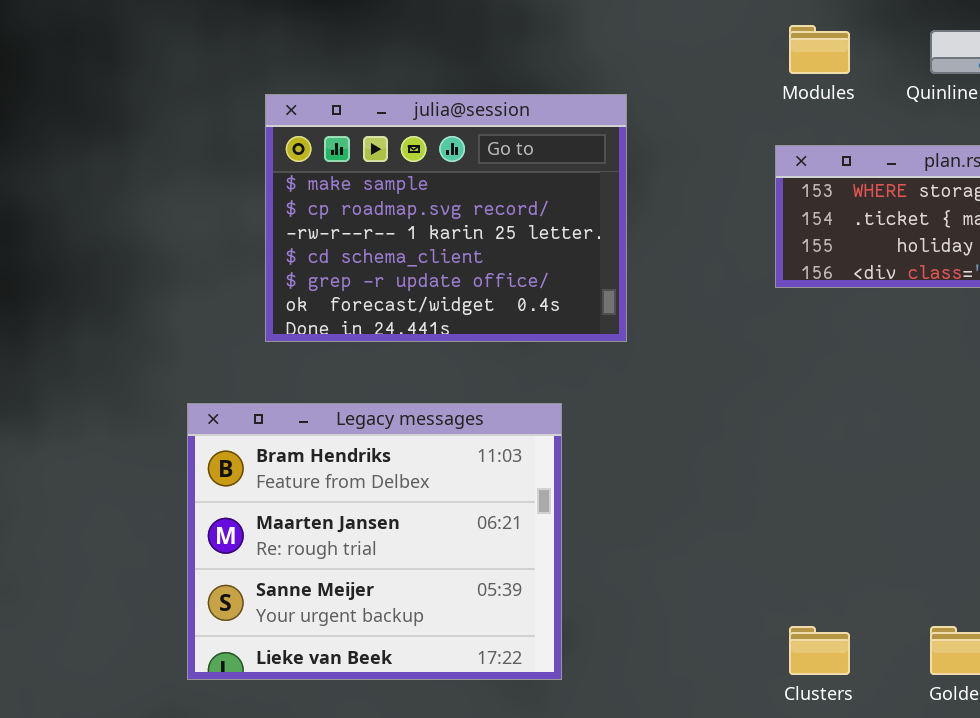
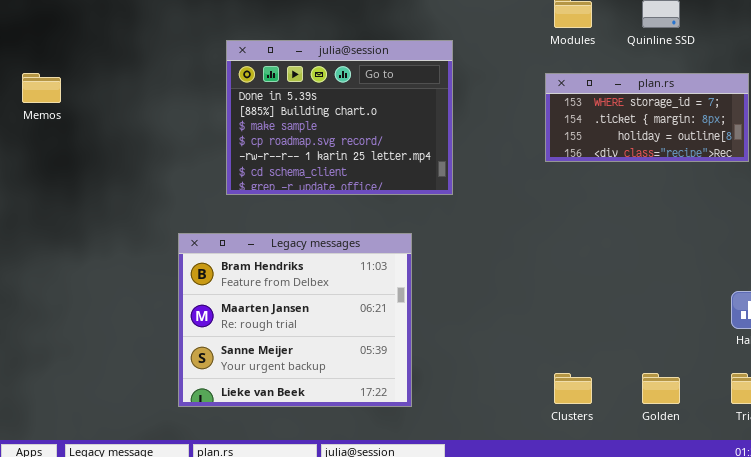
julia@session: [265,94,627,342] -> [226,40,453,195], scrolled up 2 rows

